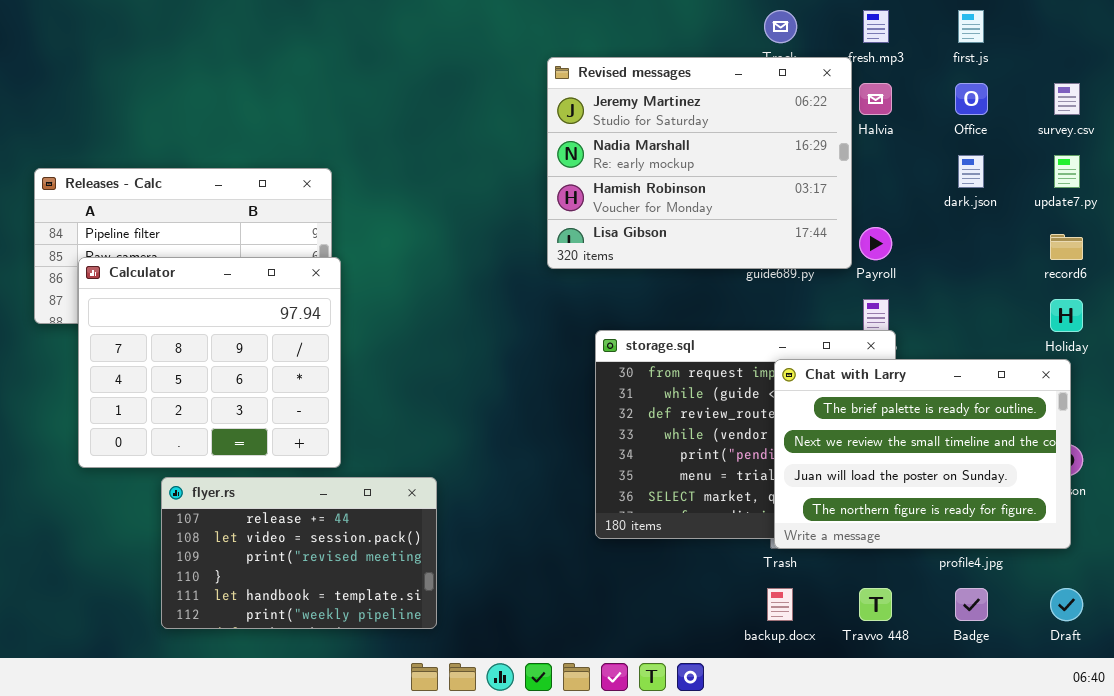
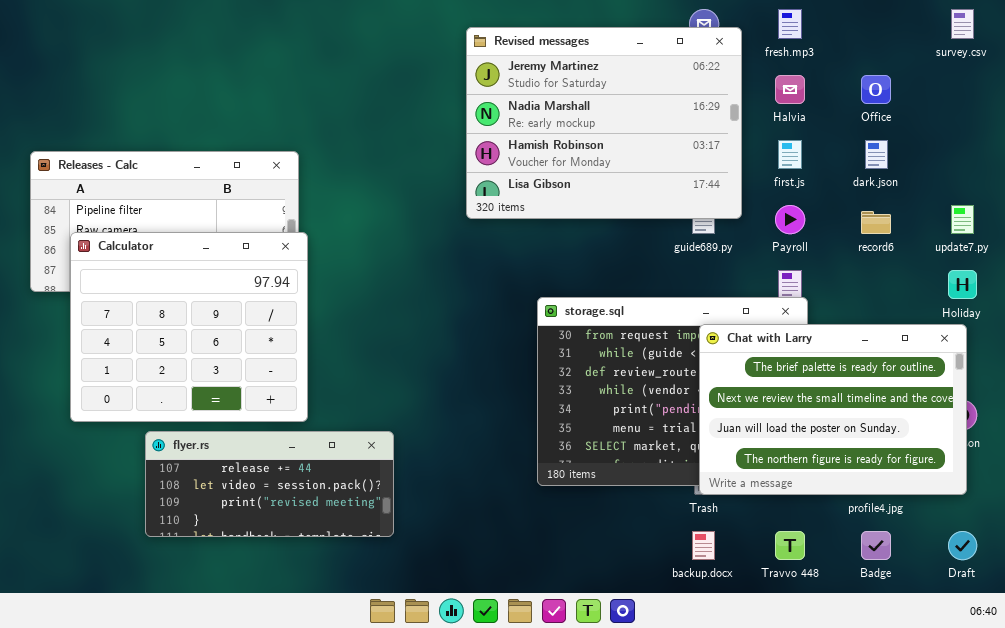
first.js: [958,10,984,43] -> [778,140,802,169], moved
Revised messages: [547,57,852,269] -> [466,27,742,219], moved
survey.csv: [1054,83,1080,115] -> [951,9,974,39], moved
update7.py: [1054,155,1080,188] -> [951,205,974,234], moved
record6: [1050,234,1083,260] -> [861,211,891,234], moved
flyer.rs: [161,477,437,629] -> [145,431,394,537], resized

